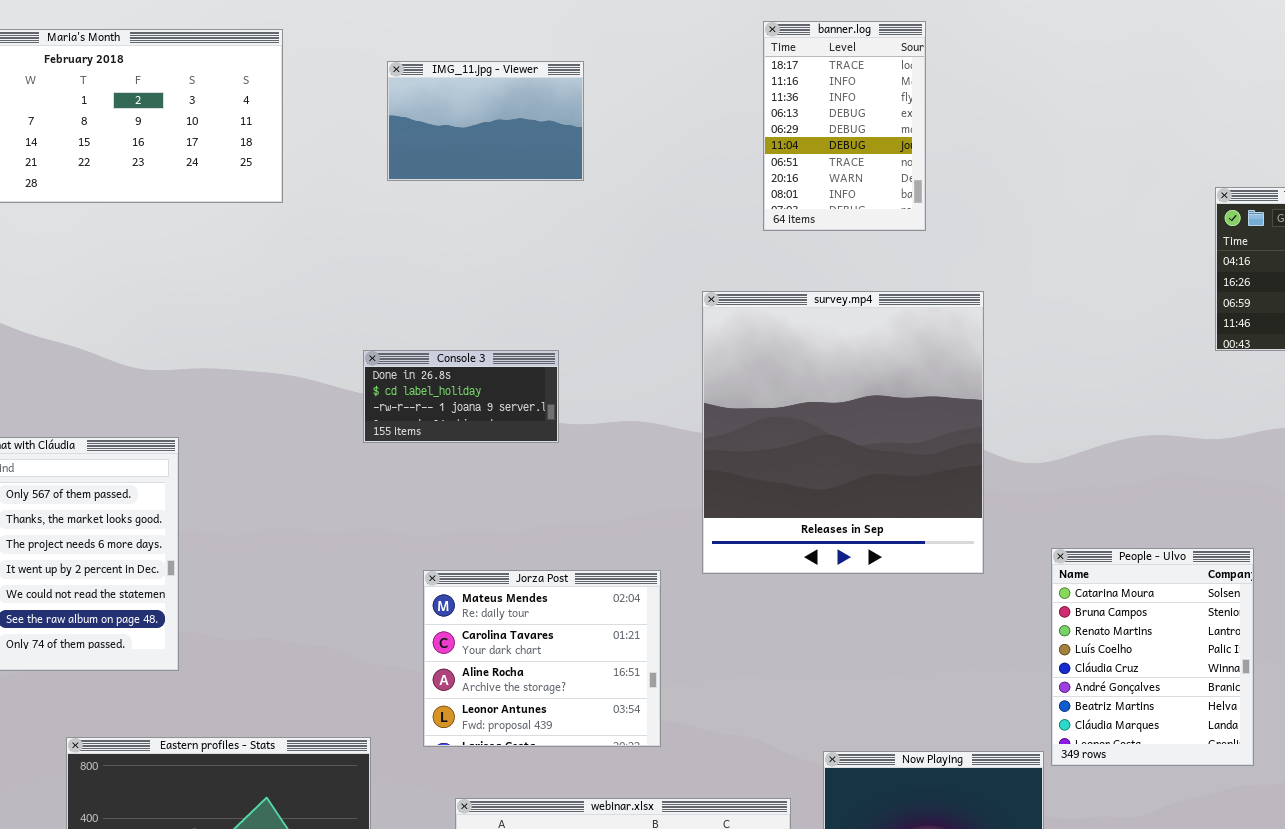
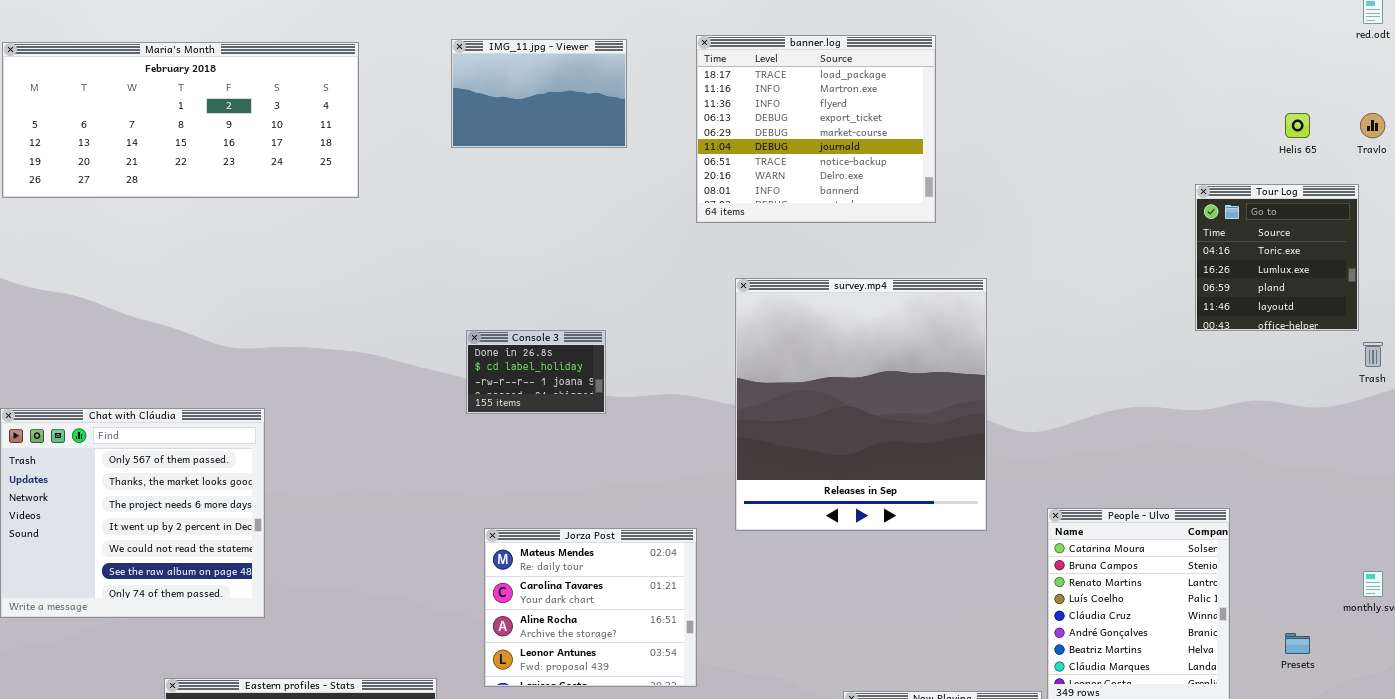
banner.log: [763,21,926,231] -> [696,35,936,223], resized
IMG_11.jpg - Viewer: [387,61,584,181] -> [451,39,627,148], moved
Console 3: [363,350,559,443] -> [466,330,606,414], resized

